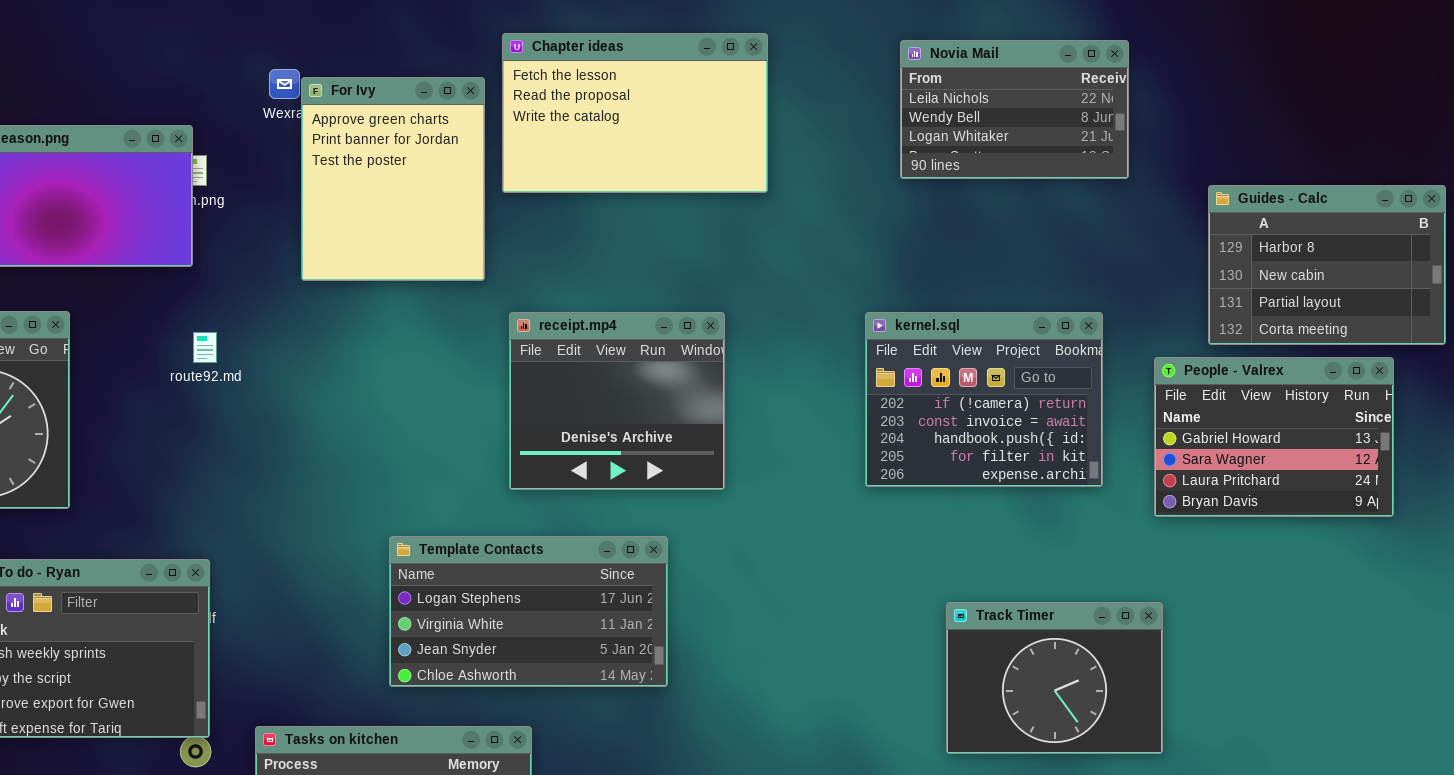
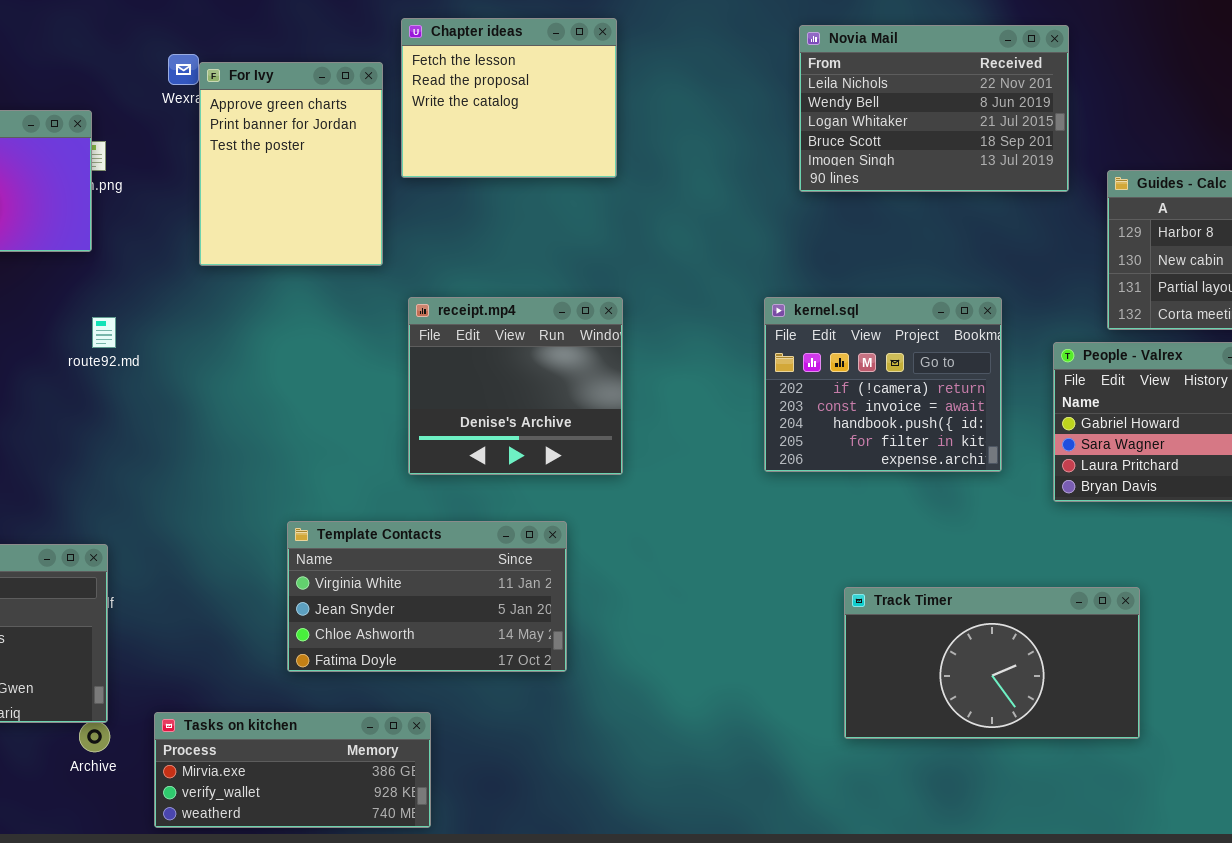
Chapter ideas: [502,33,768,193] -> [401,18,617,178], resized
Novia Mail: [900,40,1129,179] -> [799,25,1069,192], resized
Template Contacts: [389,536,668,687] -> [287,521,567,672], scrolled down 1 row
Track Timer: [946,602,1163,754] -> [844,587,1140,739], resized

